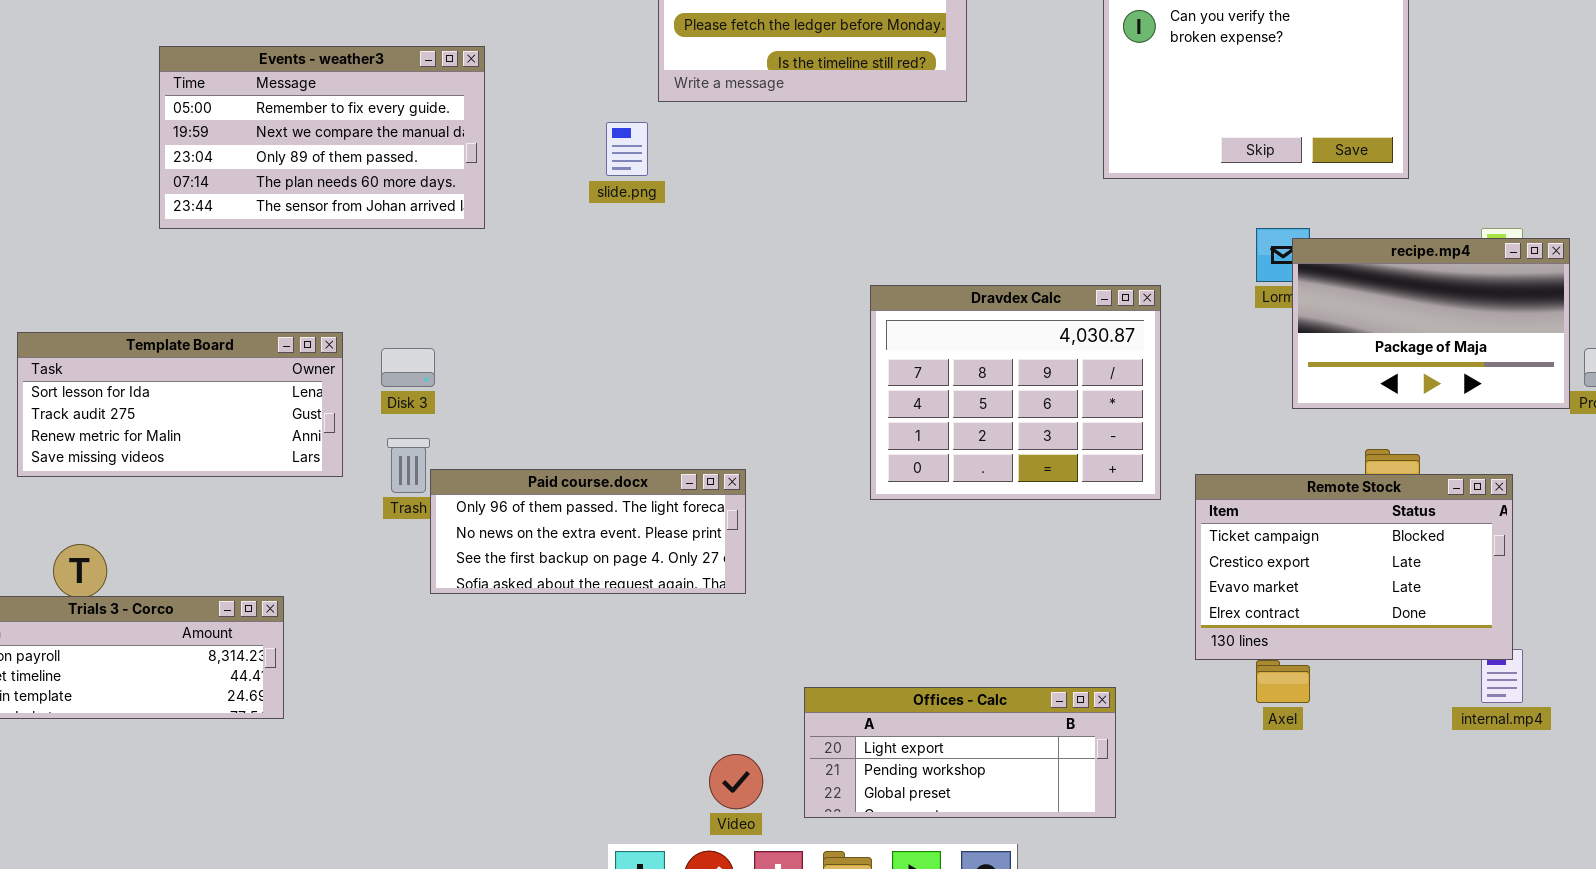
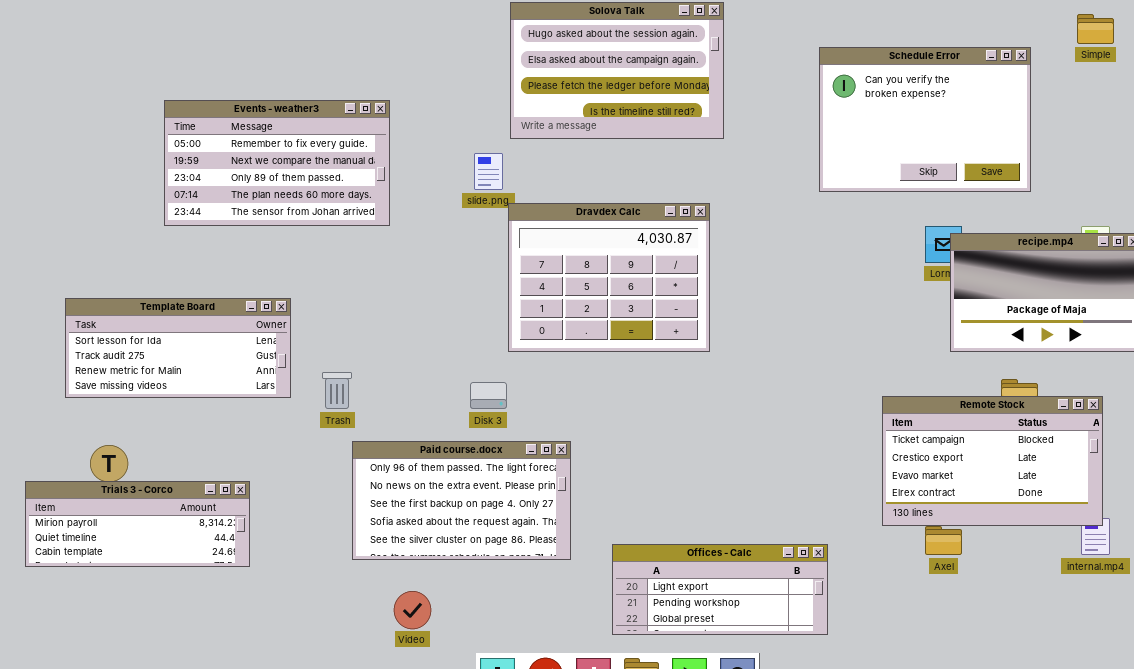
Dravdex Calc: [870,285,1161,500] -> [508,203,710,352], moved
Disk 3: [381,348,435,387] -> [470,382,507,409], moved
Paid course.docx: [430,469,746,594] -> [352,441,571,560], moved, resized
Video: [709,754,763,809] -> [394,591,431,629], moved

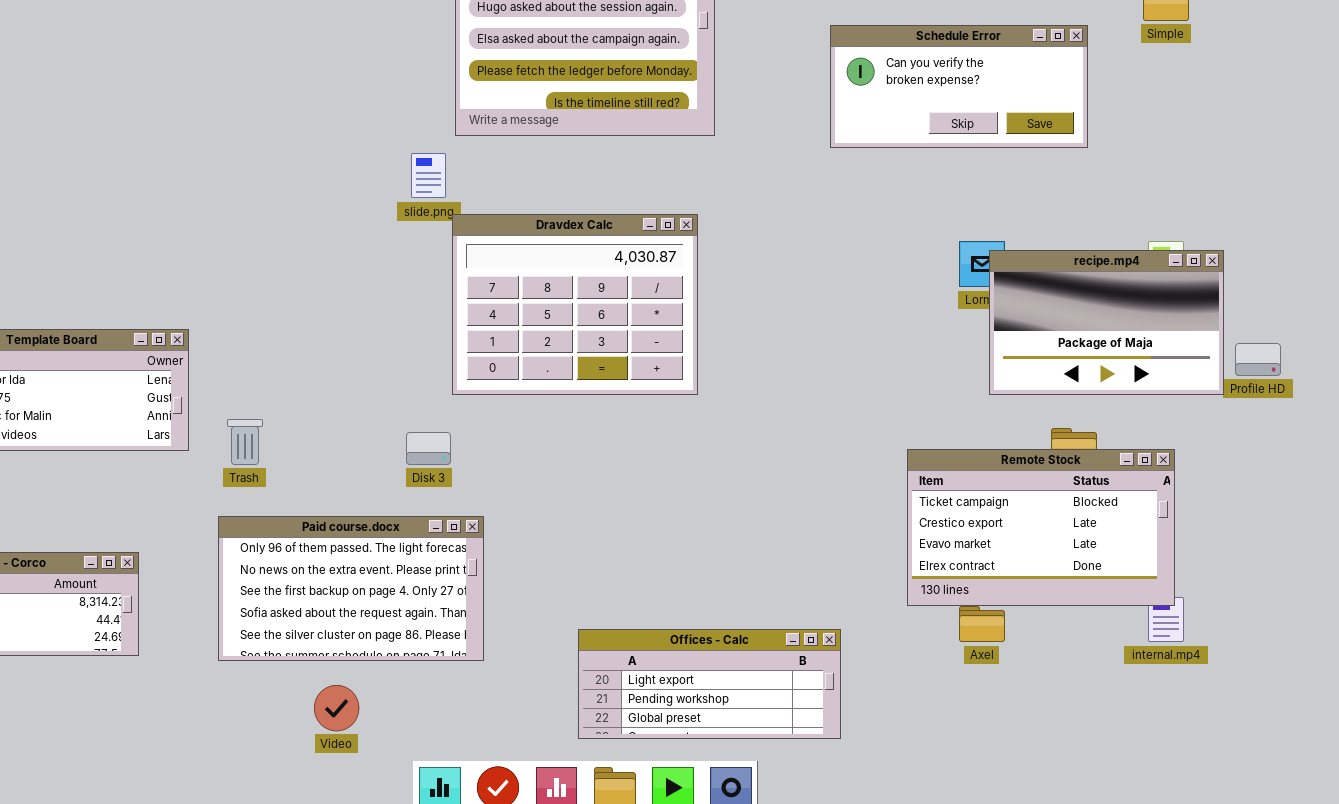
Schedule Error: [819,47,1031,192] -> [830,25,1088,148], resized
Events - weather3: [164,100,390,226] -> none, closed
Paid course.docx: [352,441,571,560] -> [218,516,484,661], moved

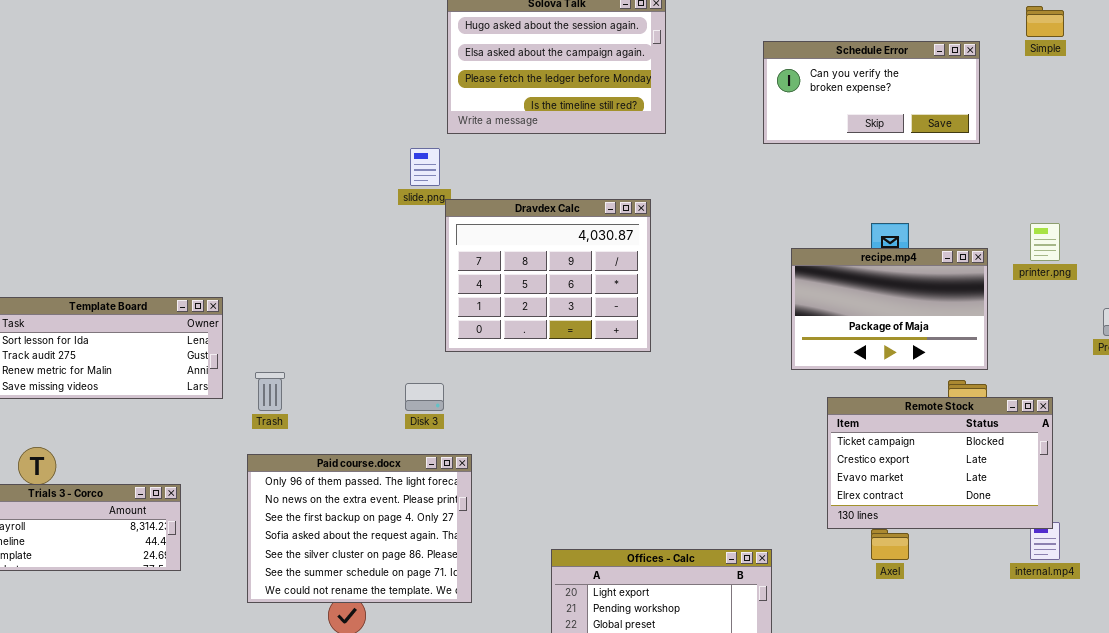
recipe.mp4: [989,250,1224,395] -> [791,248,988,370], moved
Paid course.docx: [218,516,484,661] -> [247,454,472,603], resized

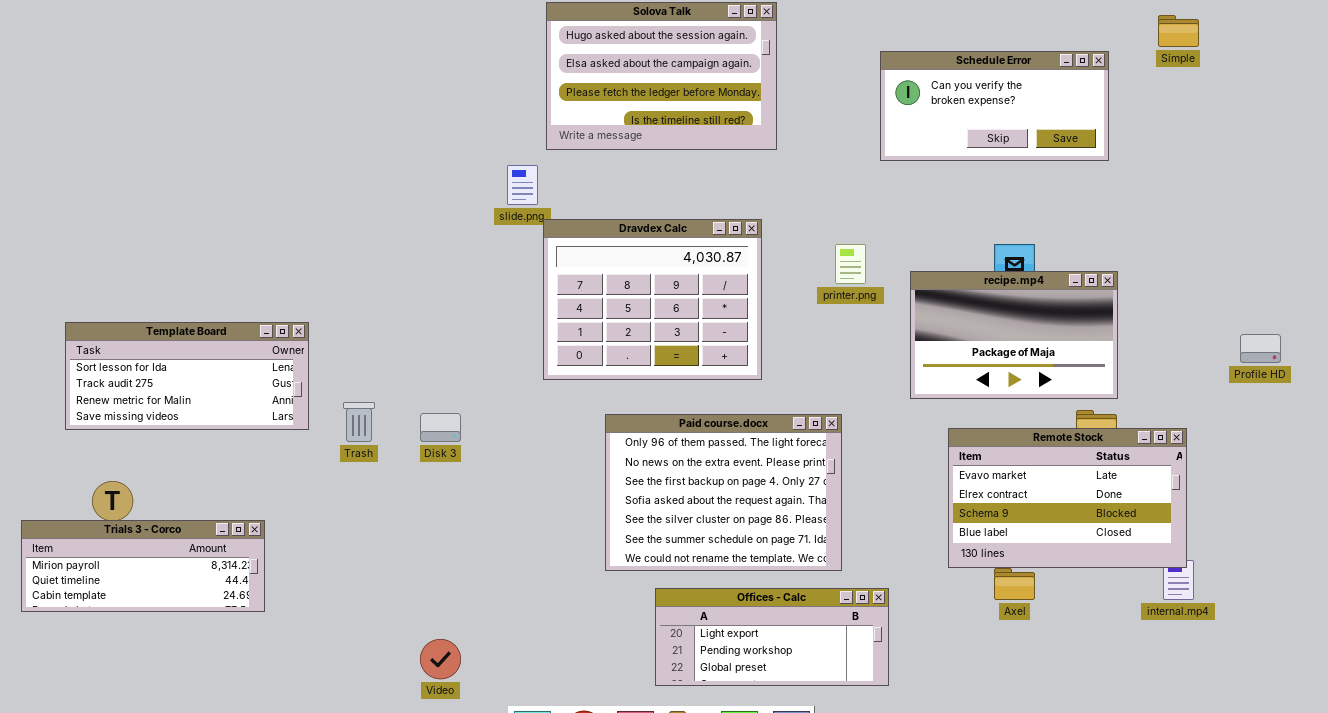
printer.png: [1030,223,1060,261] -> [835,244,866,284], moved
Disk 3: [405,383,444,411] -> [420,413,461,442], moved
Remote Stock: [827,397,1053,529] -> [948,428,1187,568], scrolled down 2 rows
Paid course.docx: [247,454,472,603] -> [605,414,842,571], moved

